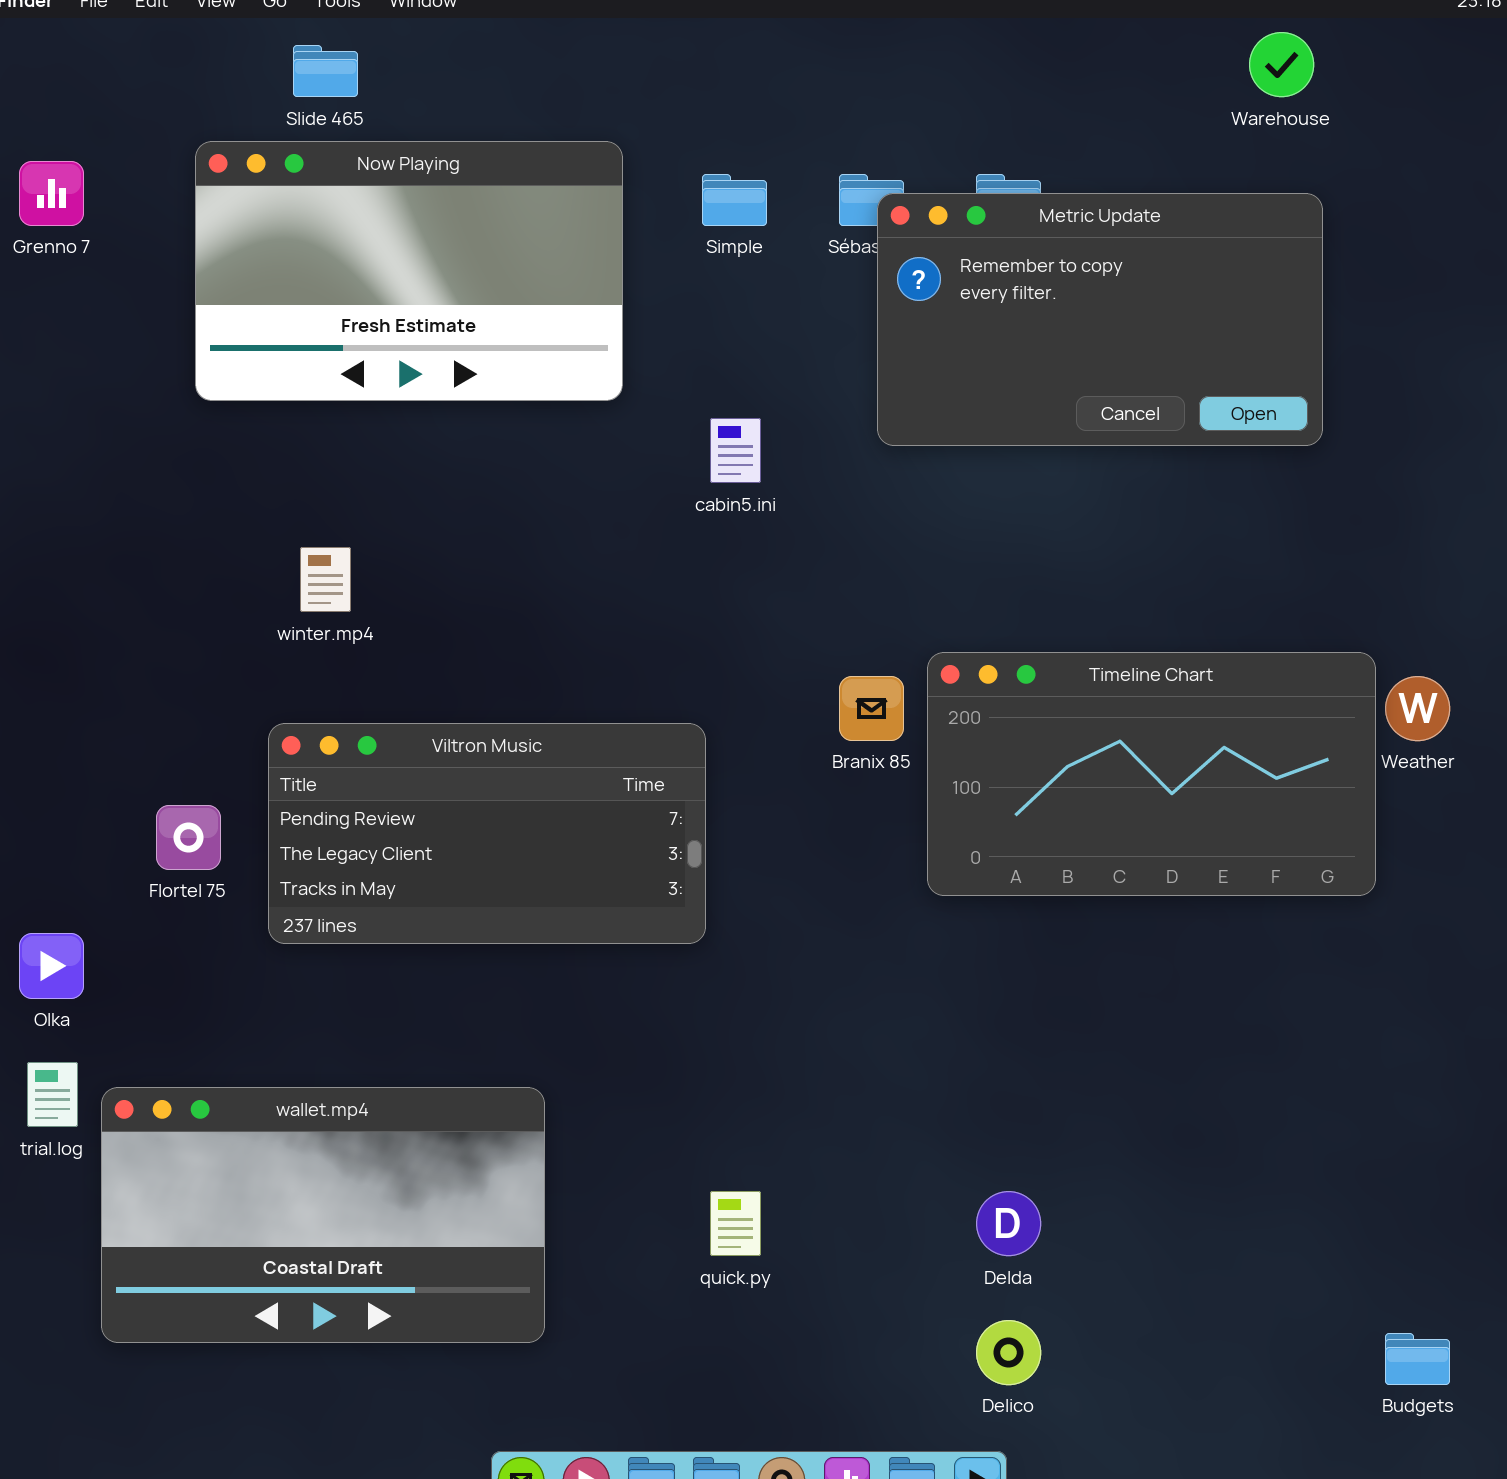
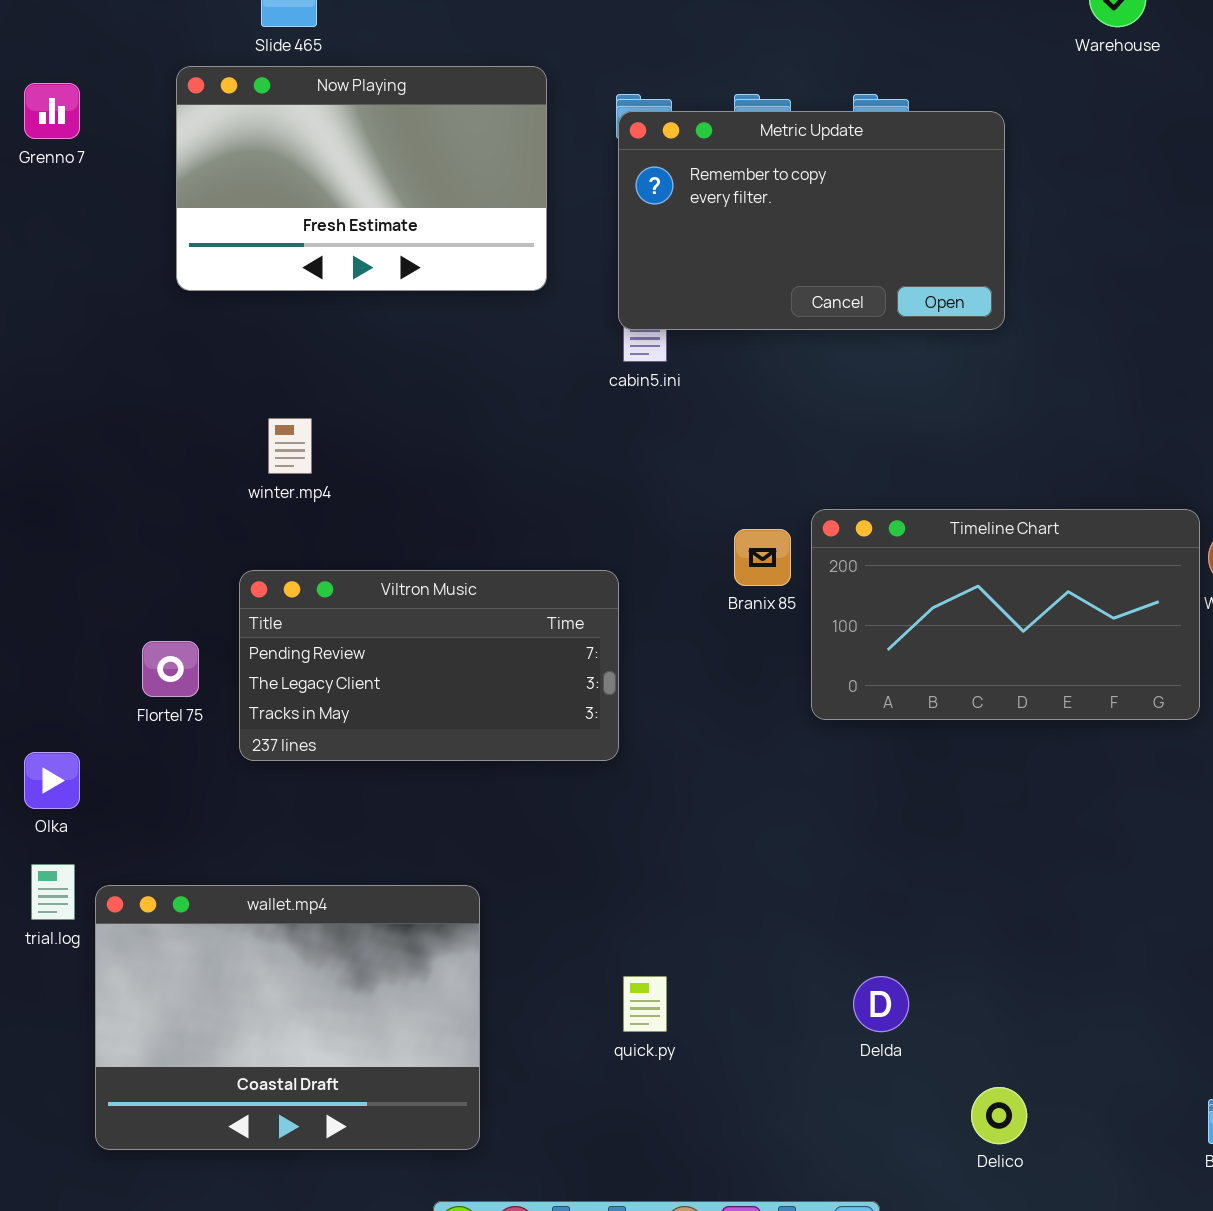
Metric Update: [877,193,1323,446] -> [618,111,1005,330], moved
wallet.mp4: [101,1087,545,1343] -> [95,885,480,1150], resized
Delico: [976,1320,1041,1385] -> [971,1087,1027,1144], moved

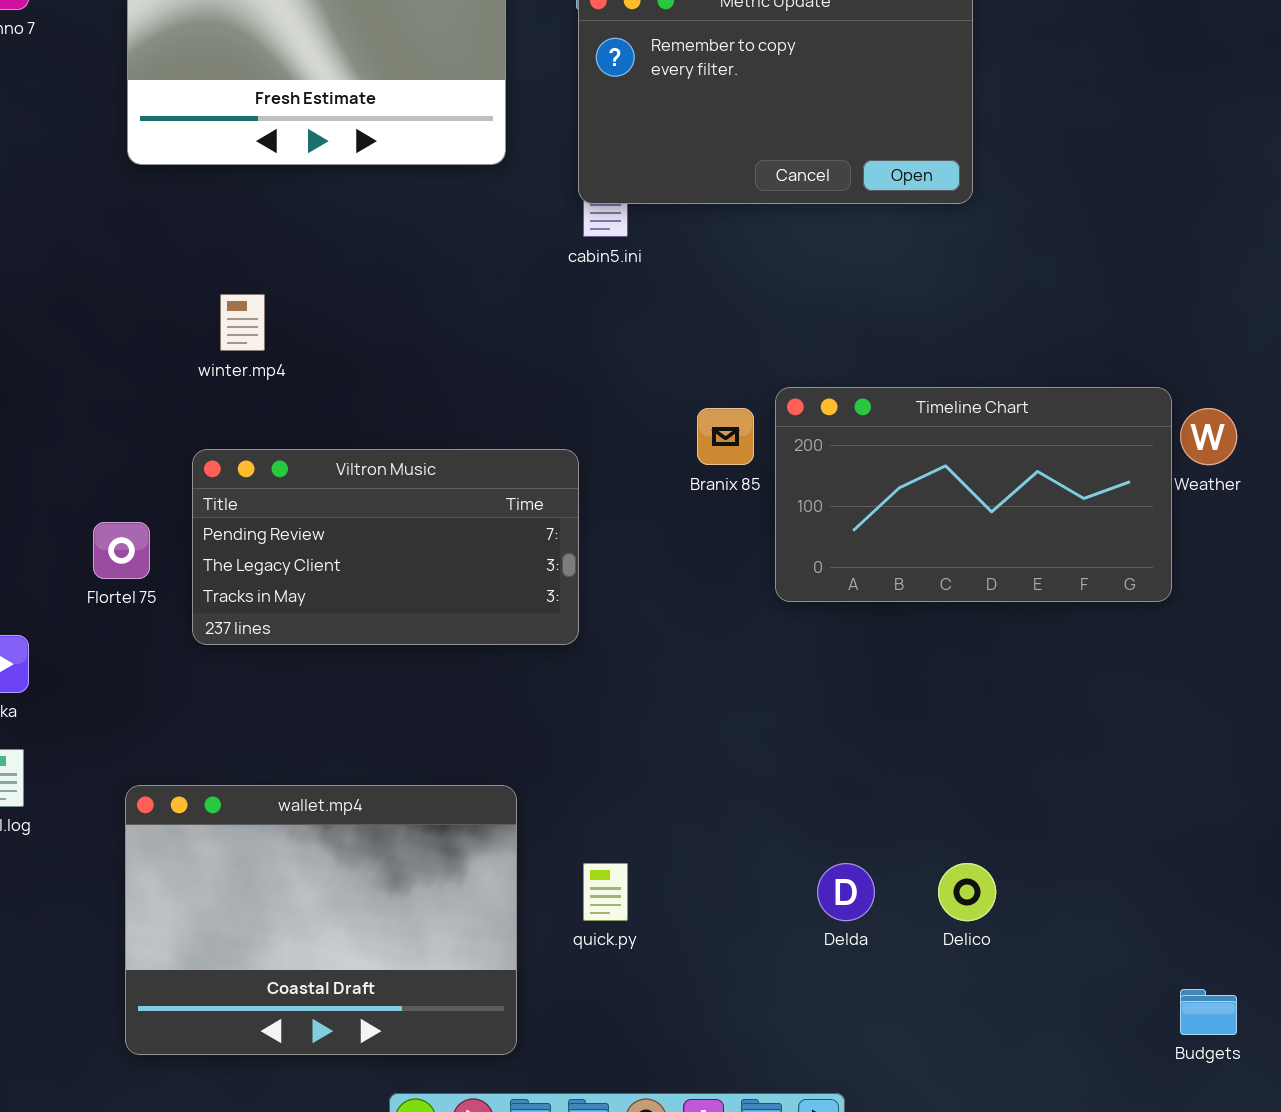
wallet.mp4: [95,885,480,1150] -> [125,785,517,1055], moved
Delico: [971,1087,1027,1144] -> [938,863,996,921], moved

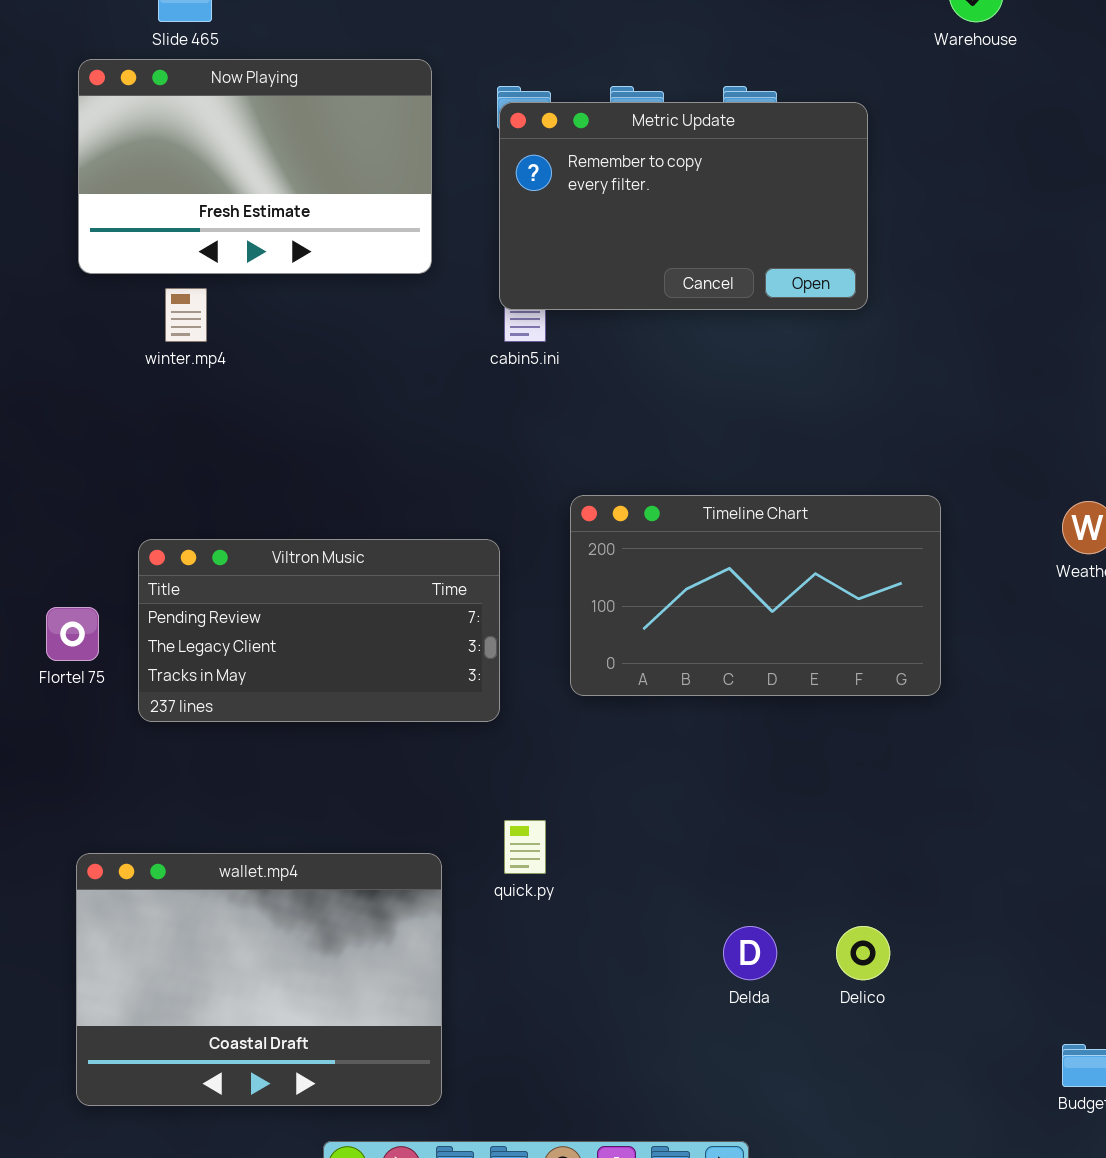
winter.mp4: [220,294,265,351] -> [165,288,207,342], moved
Timeline Chart: [775,387,1172,602] -> [570,495,941,696], moved
quick.py: [583,863,628,921] -> [504,820,546,874], moved

